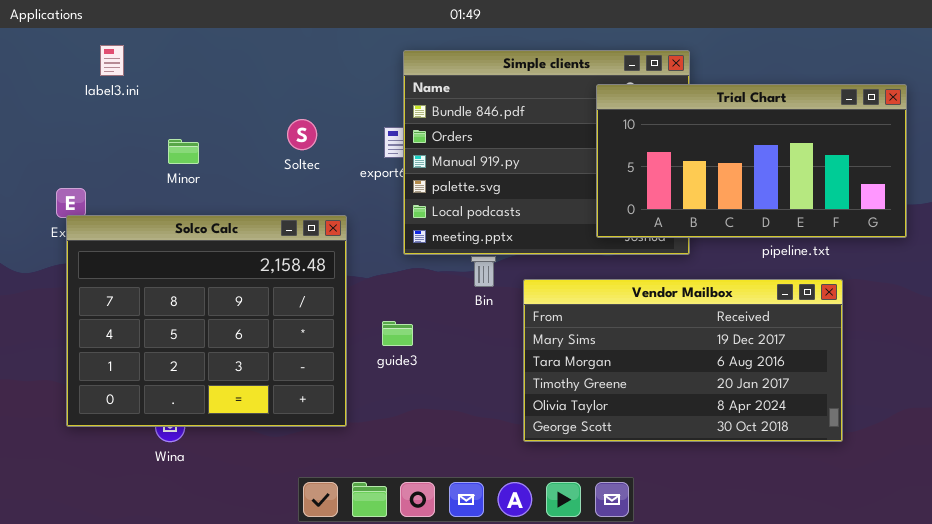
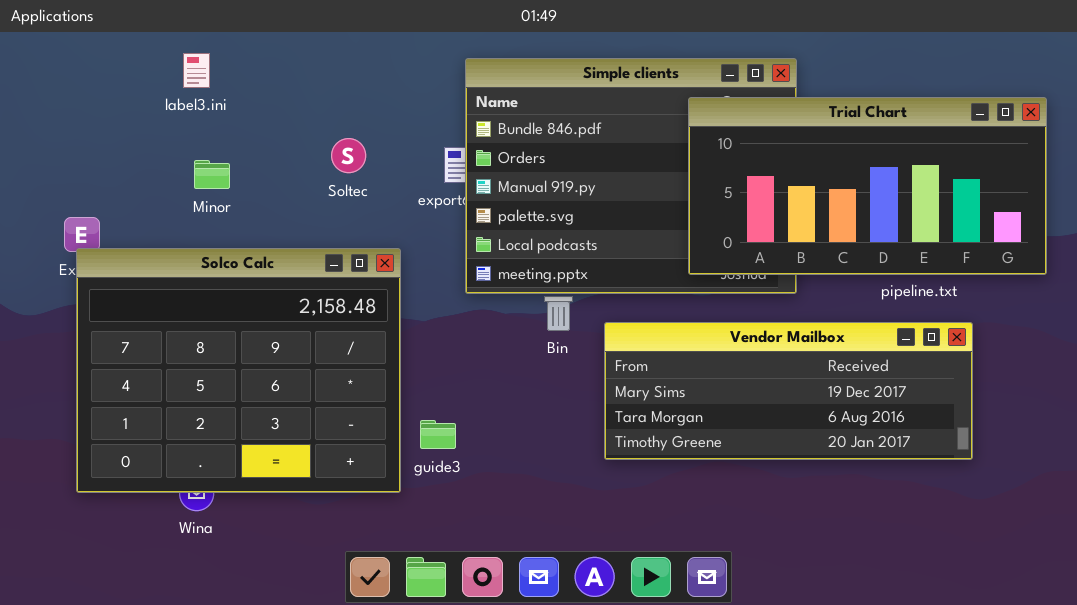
label3.ini: [100,45,124,76] -> [183,53,210,88], moved
Vendor Mailbox: [523,279,843,442] -> [604,322,973,460], resized
guide3: [382,321,413,346] -> [420,420,456,449], moved

